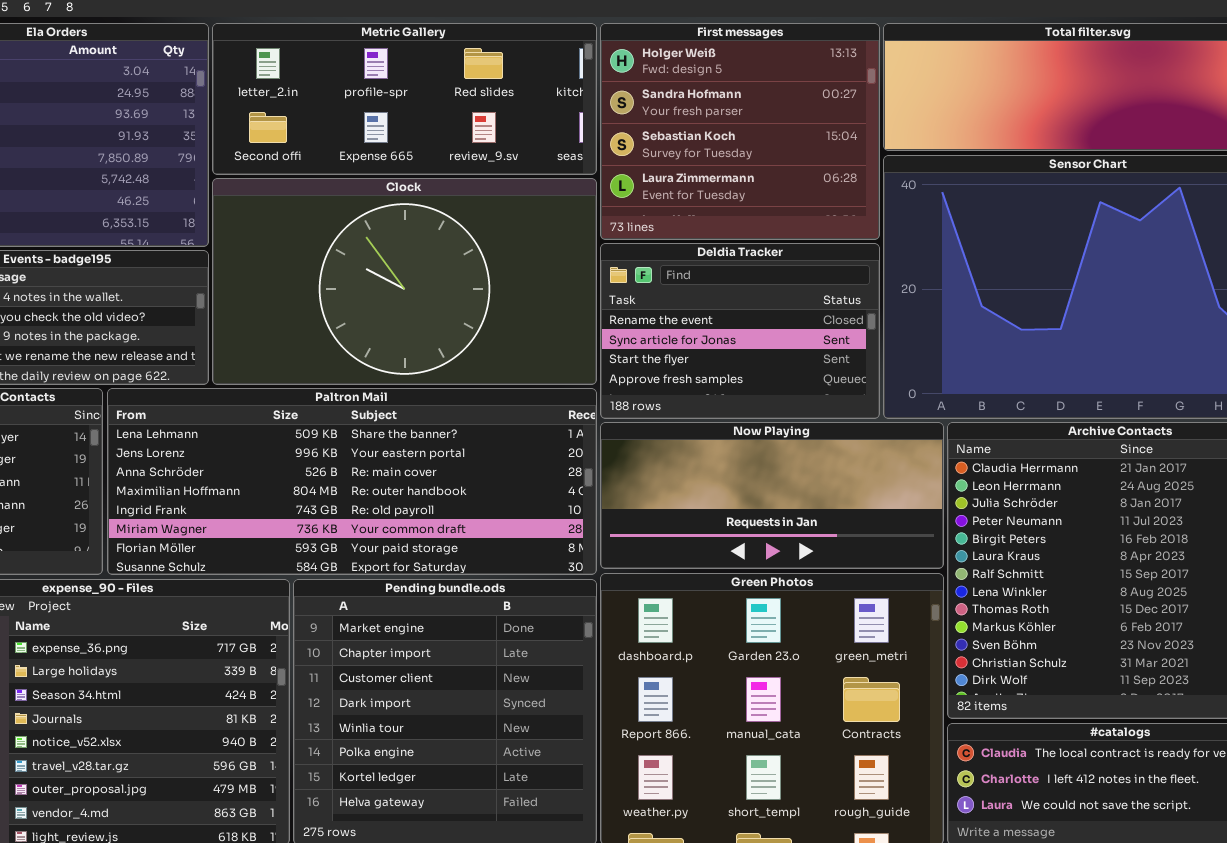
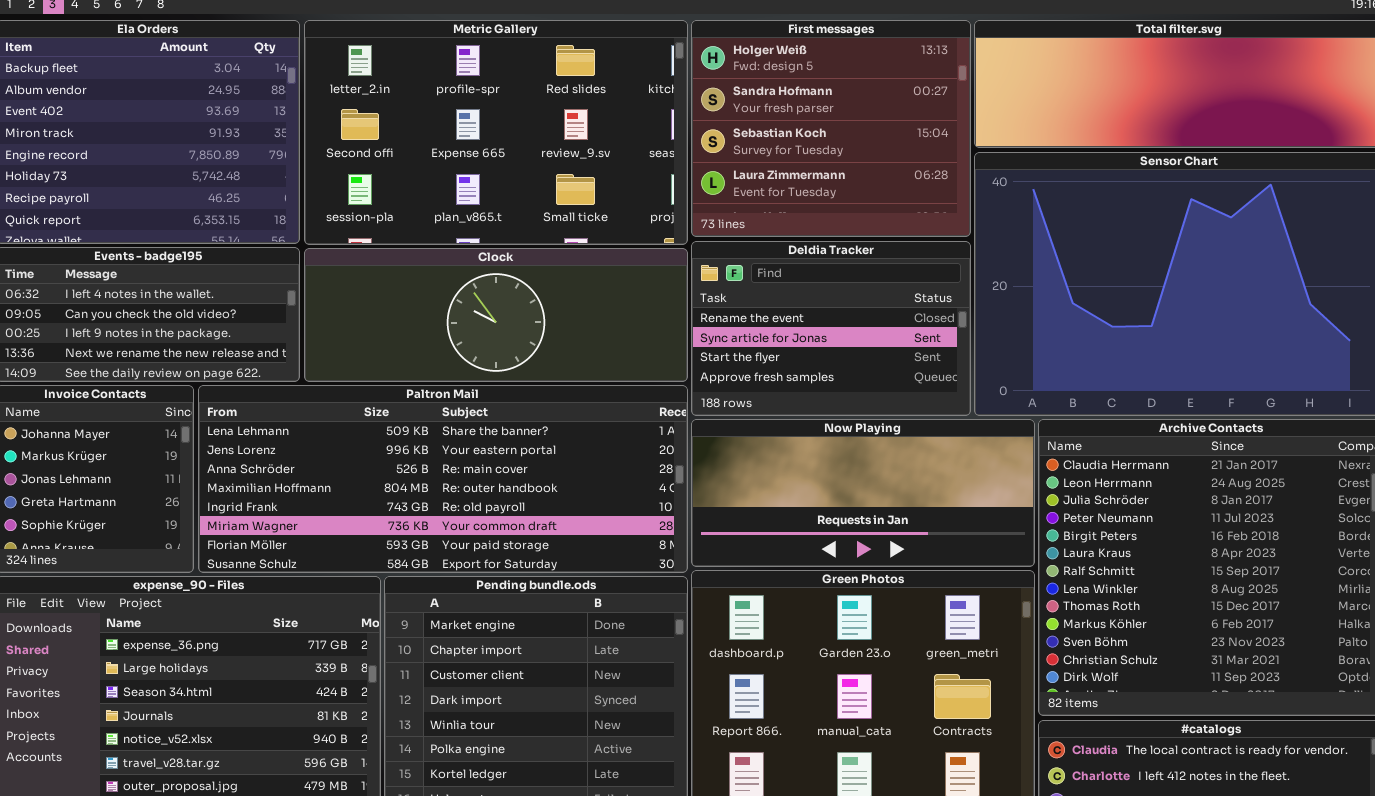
Metric Gallery: [212,23,597,175] -> [304,20,688,245], resized
Clock: [212,178,597,385] -> [304,248,688,382], resized

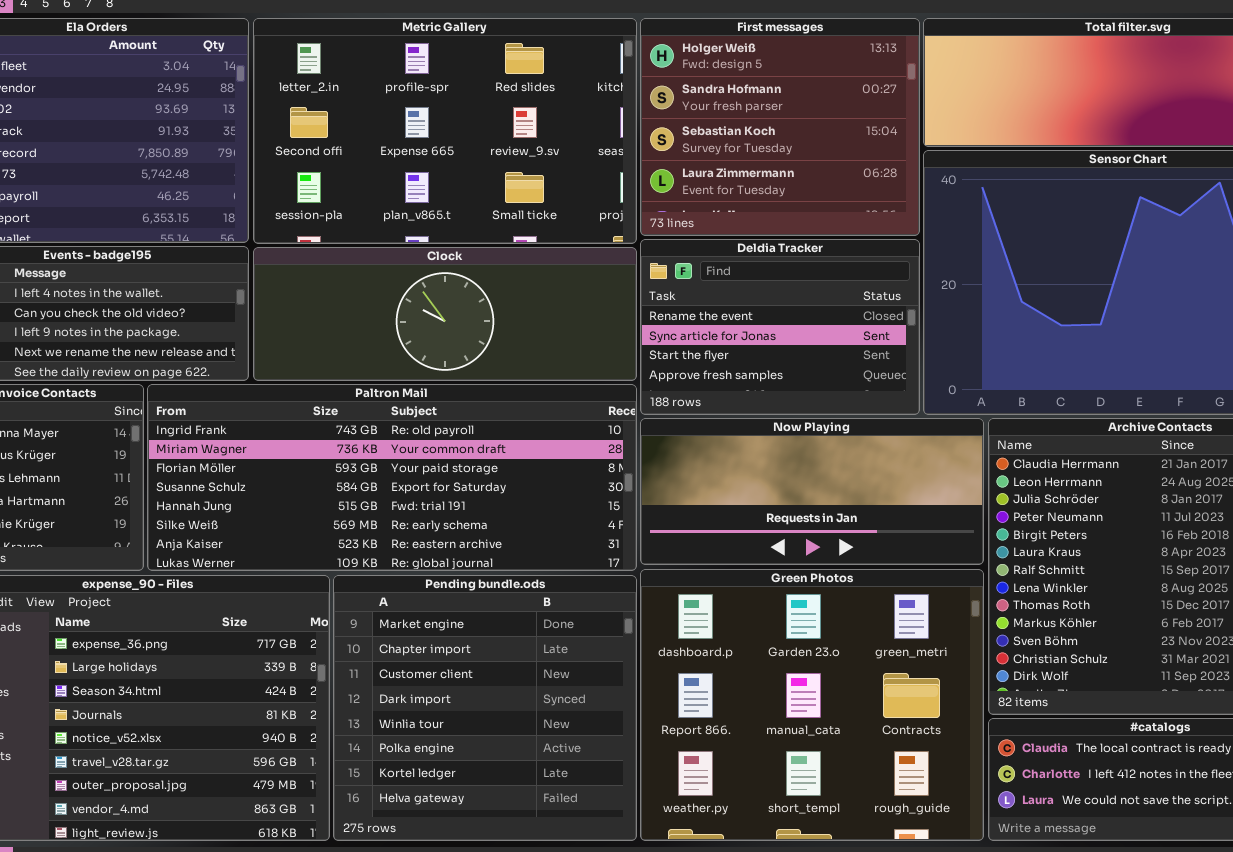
Paltron Mail: [198,385,688,573] -> [147,384,637,571], scrolled down 4 rows

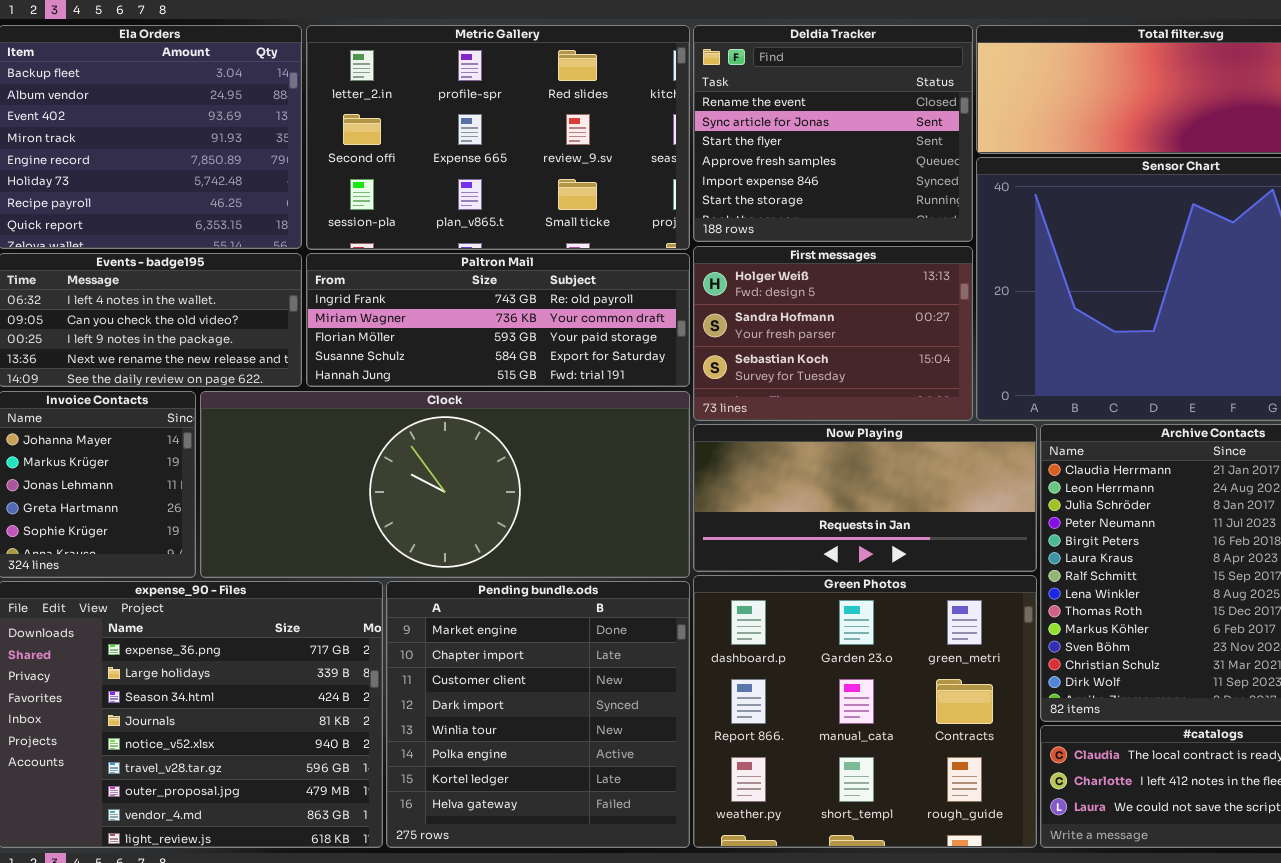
First messages: [640,18,920,236] -> [693,246,973,421], moved, resized
Deldia Tracker: [640,239,920,415] -> [693,25,973,242], moved, resized
Clock: [253,247,637,381] -> [200,391,690,578], moved, resized
Paltron Mail: [147,384,637,571] -> [306,253,690,387], moved, resized

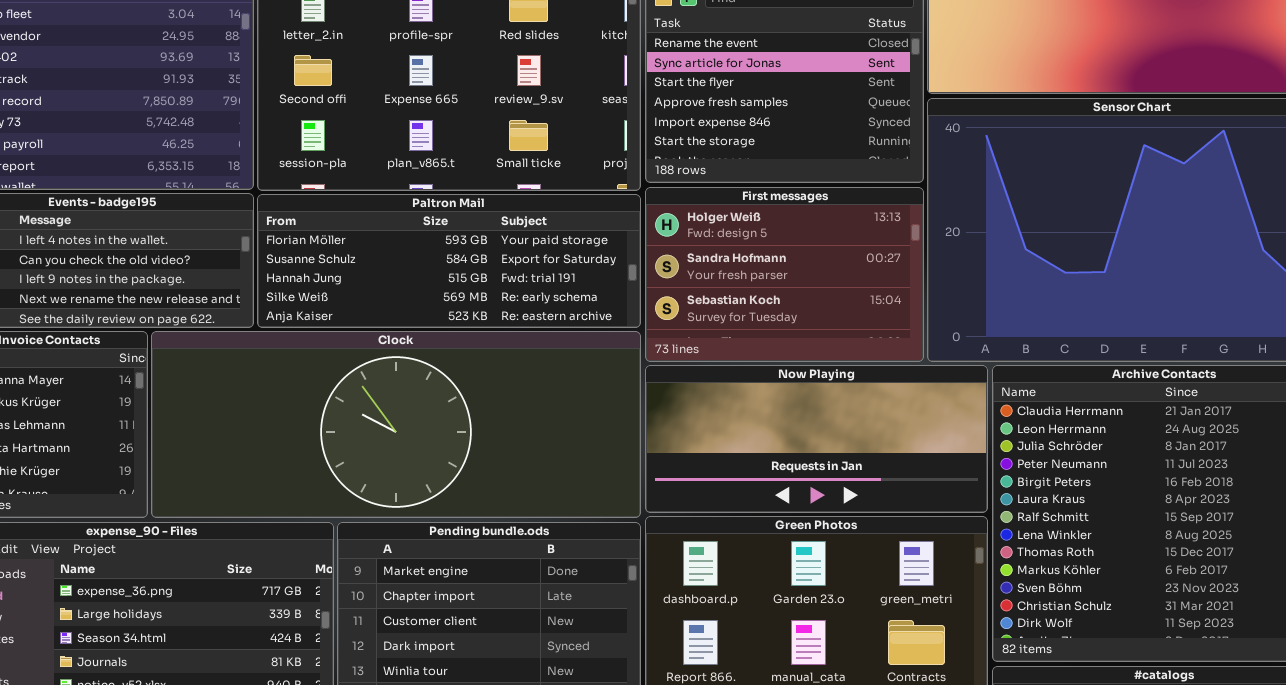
Paltron Mail: [306,253,690,387] -> [257,194,641,328], scrolled down 2 rows

